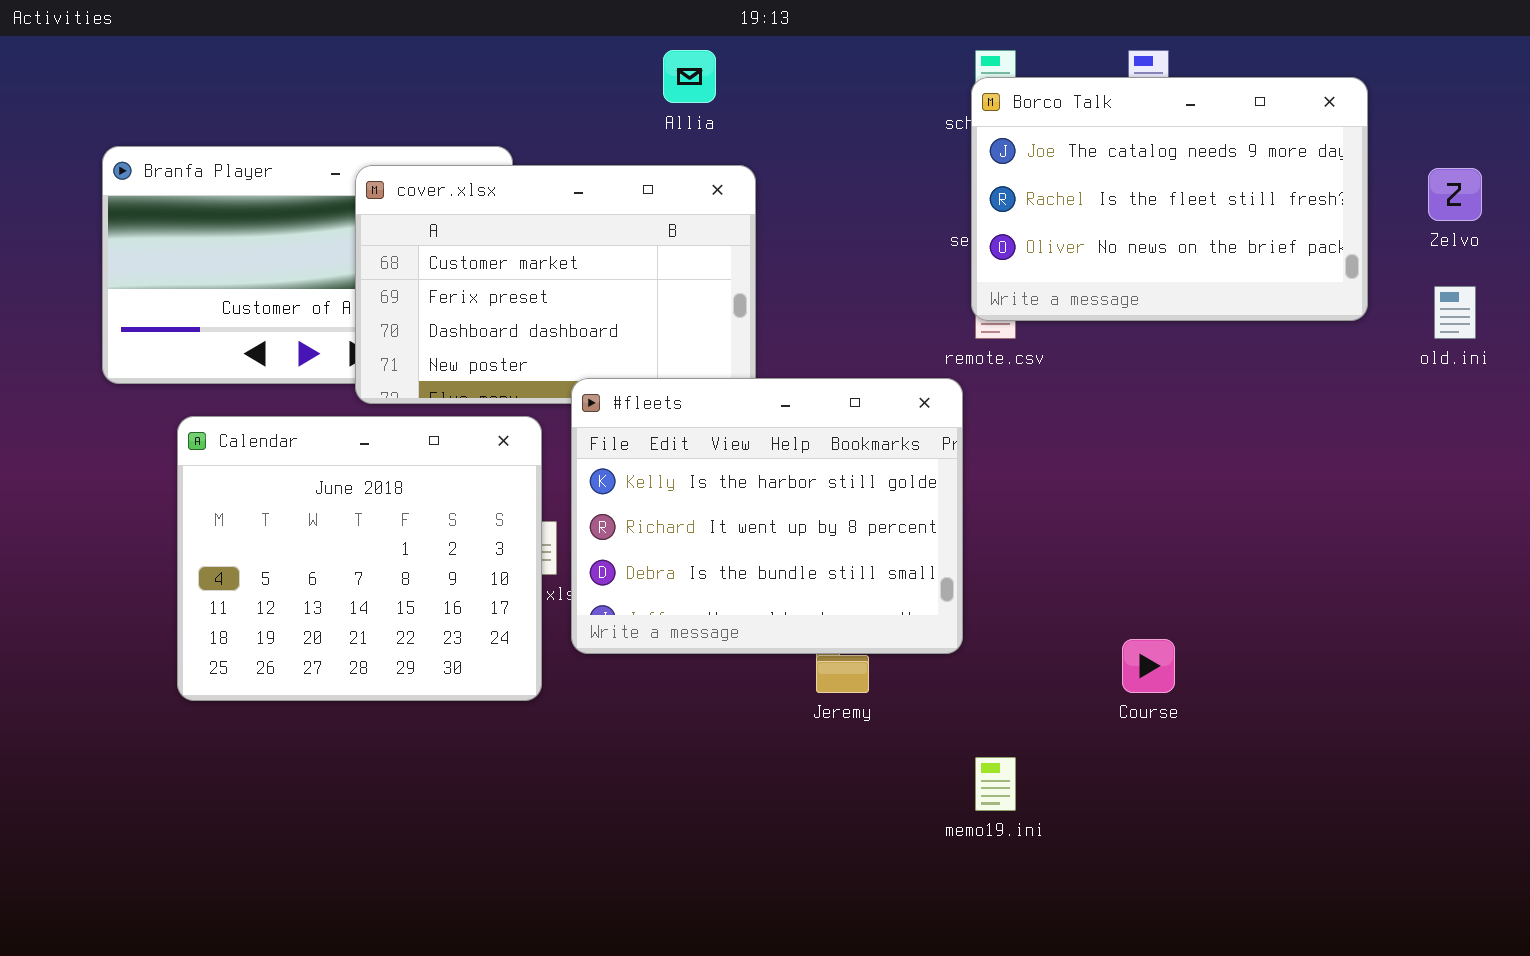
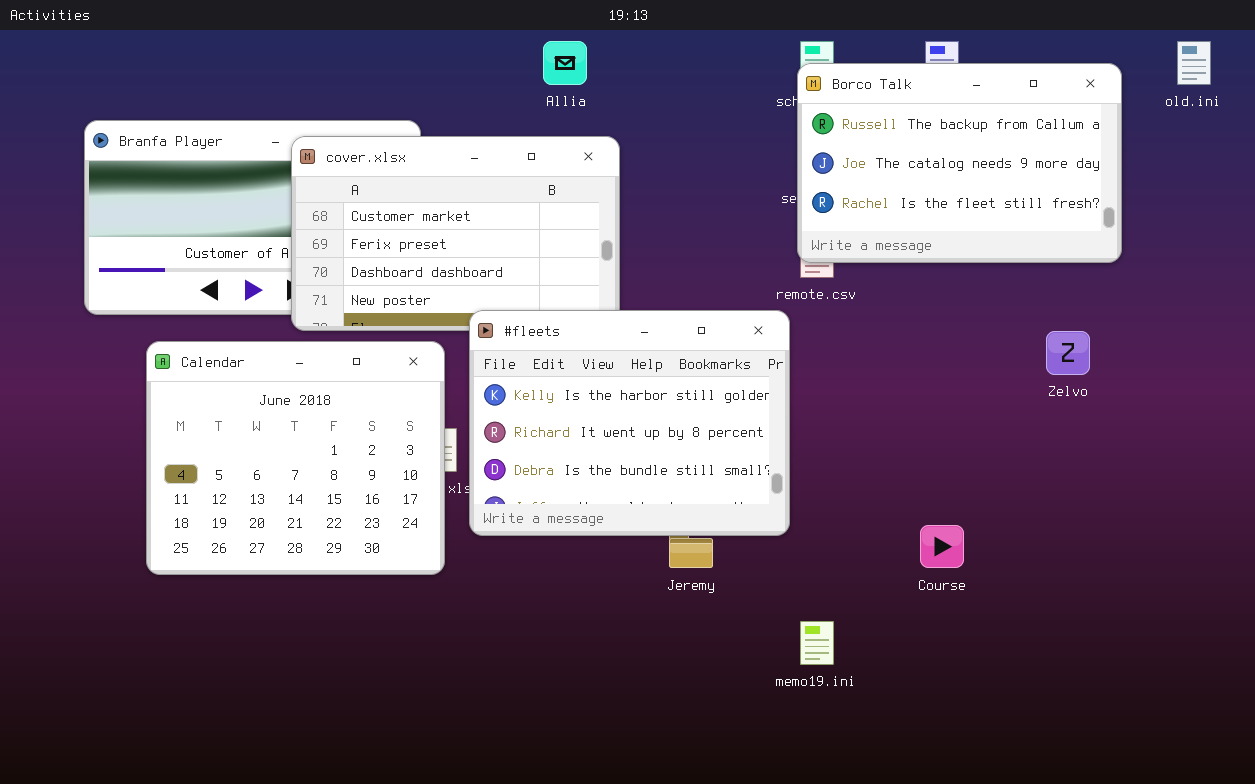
Borco Talk: [971,77,1368,321] -> [797,63,1122,263], scrolled up 1 row
Zelvo: [1428,168,1482,221] -> [1046,331,1090,375], moved
old.ini: [1434,286,1476,339] -> [1177,41,1211,85], moved

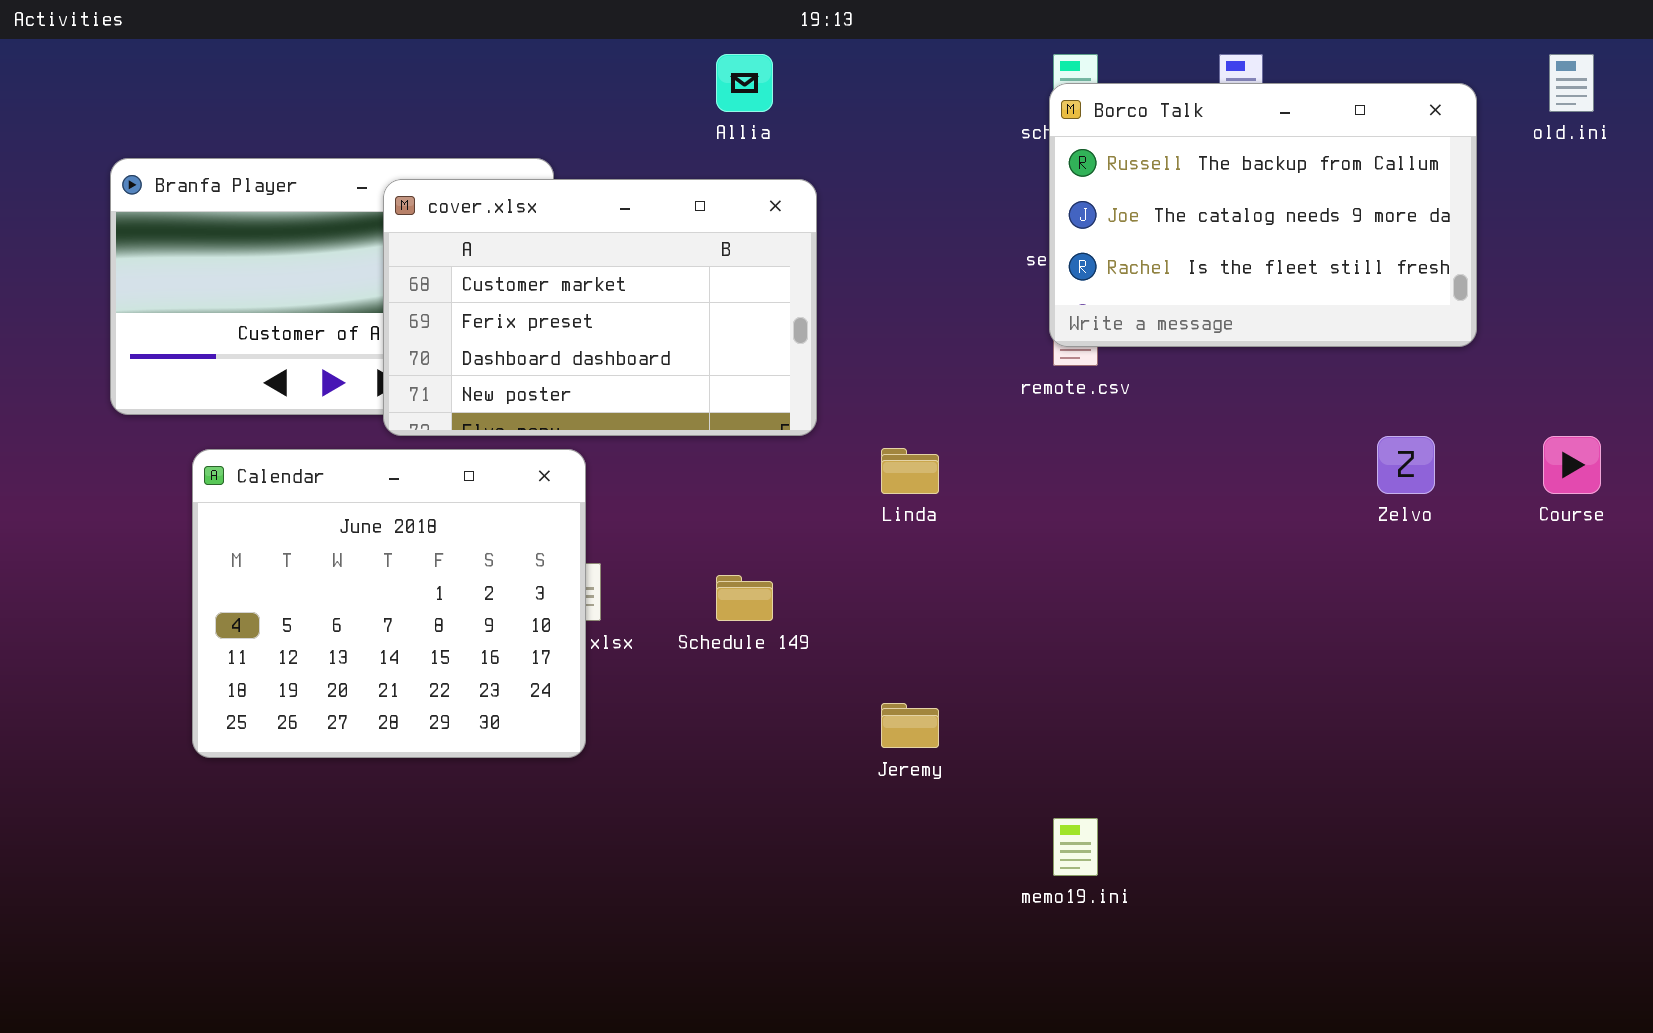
#fleets: [469,310,790,536] -> none, closed
Course: [920,525,964,568] -> [1543,436,1601,494], moved

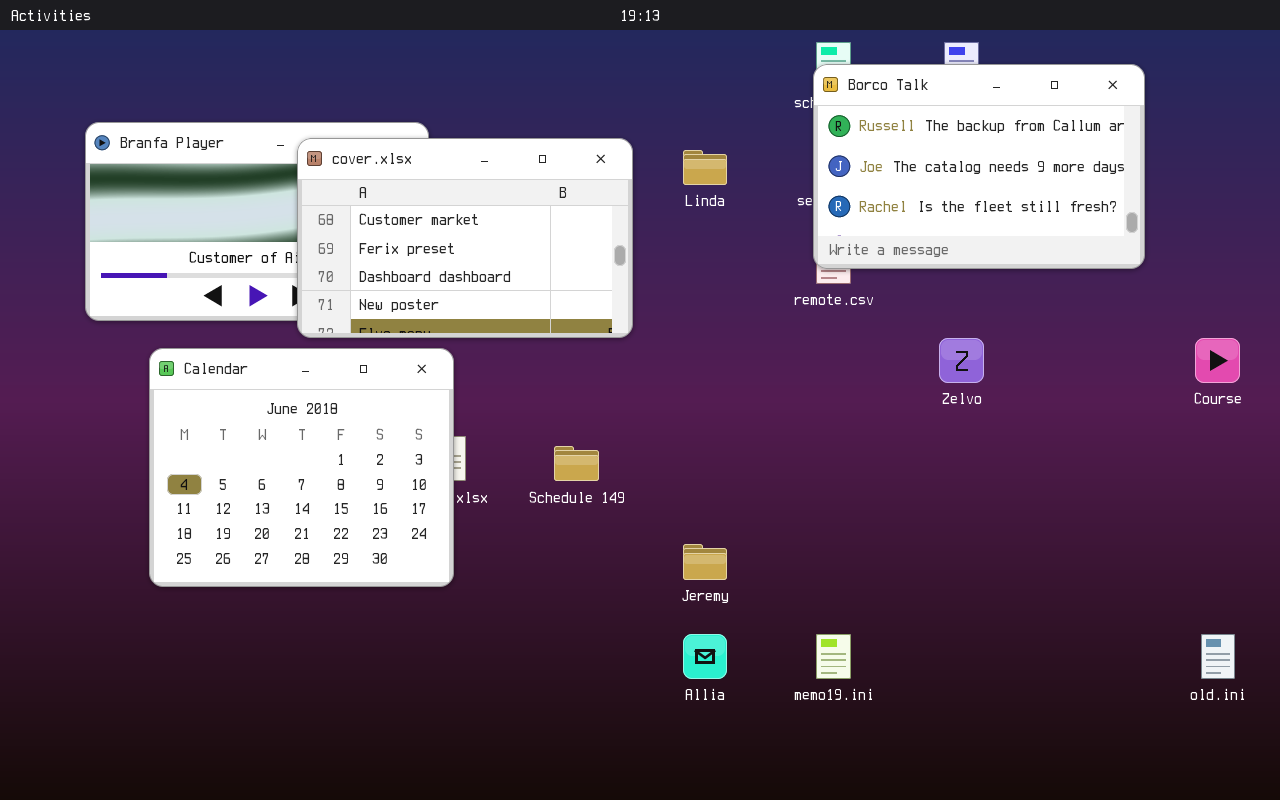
Allia: [716,54,773,112] -> [683,634,727,679], moved
old.ini: [1549,54,1594,112] -> [1201,634,1235,679], moved
Zelvo: [1377,436,1435,494] -> [939,338,984,383], moved
Linda: [881,448,939,494] -> [683,150,727,185], moved

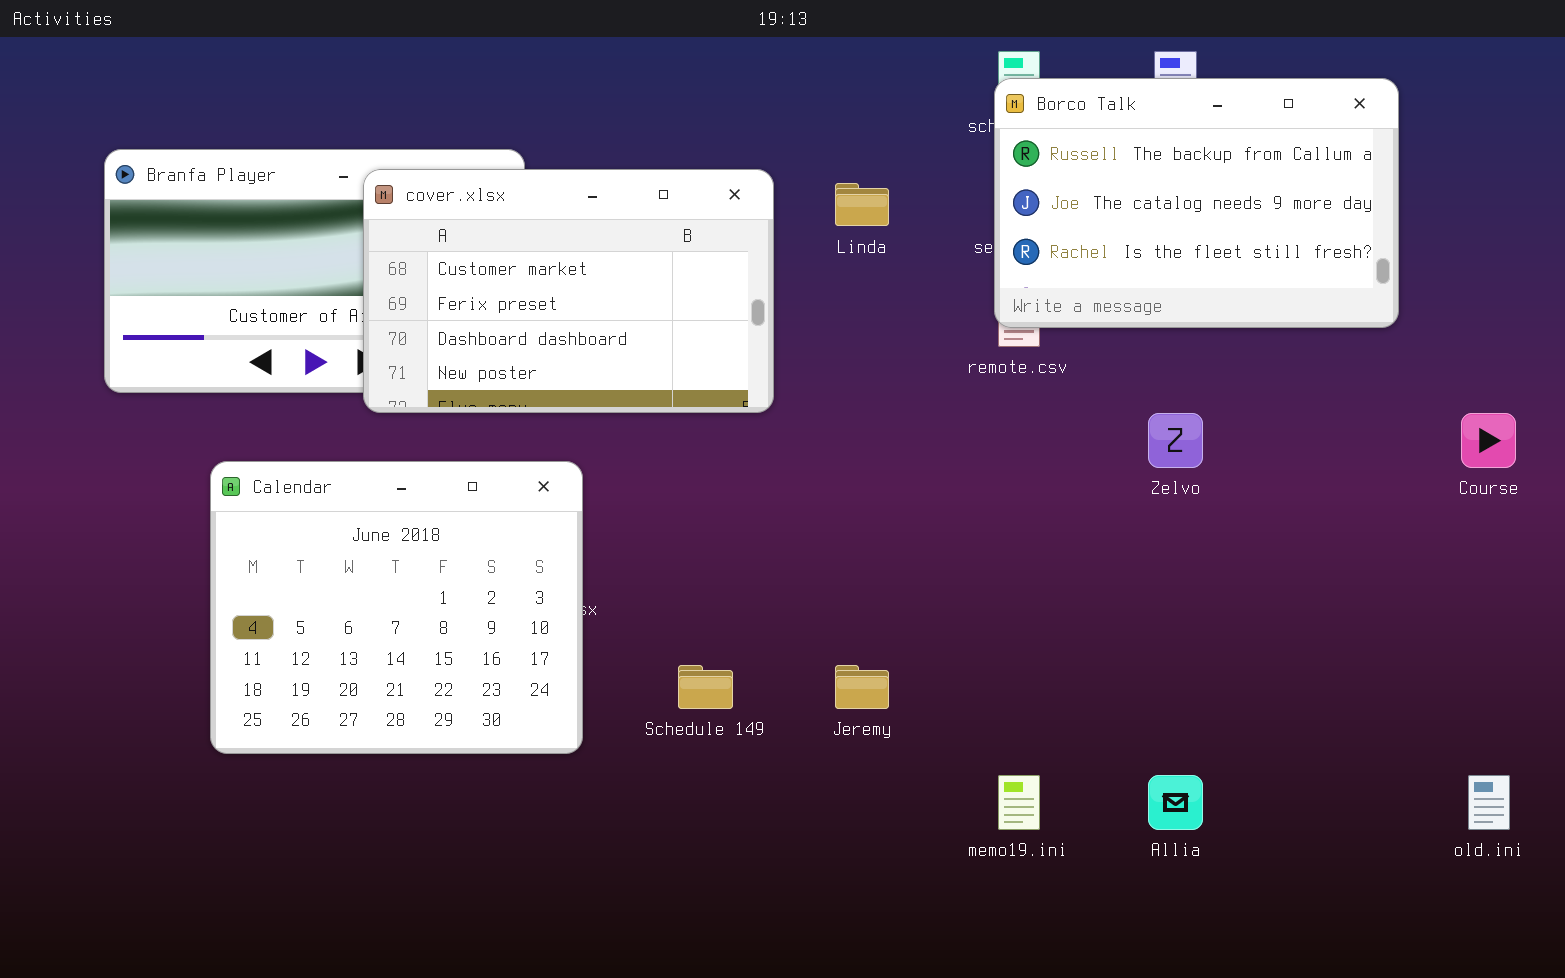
Calendar: [149,348,454,587] -> [210,461,583,754], moved
Schedule 149: [554,446,599,481] -> [678,665,733,709], moved
Allia: [683,634,727,679] -> [1148,775,1203,830], moved

